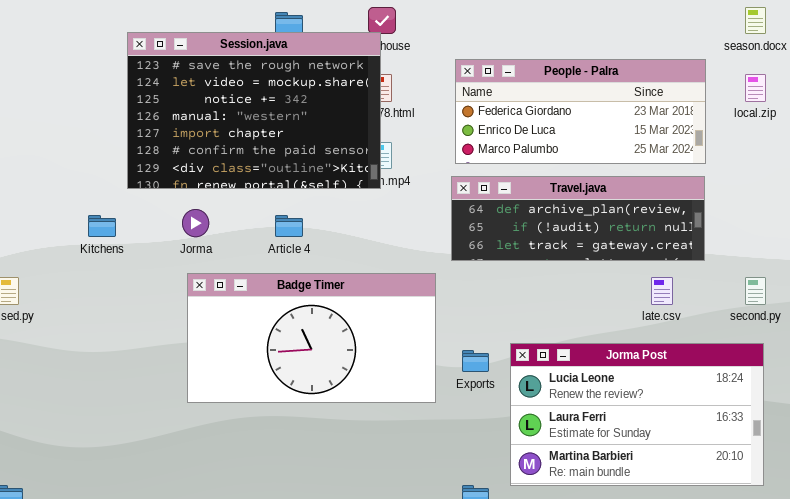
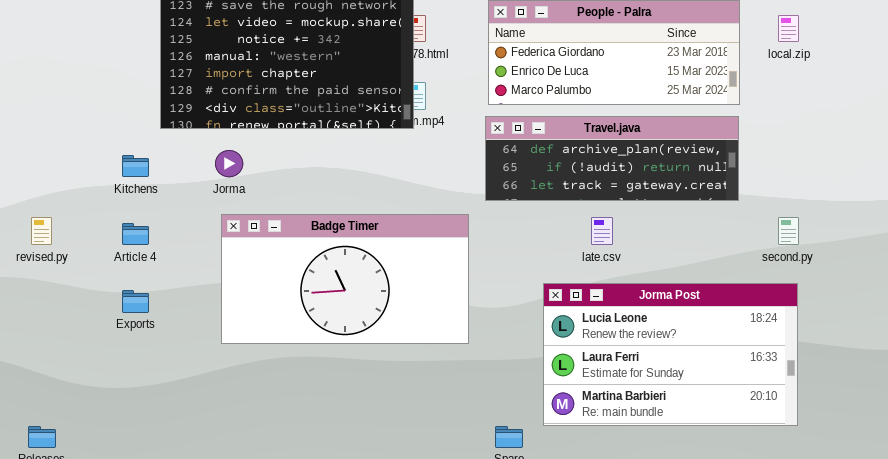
Article 4: [275,215,303,237] -> [122,223,149,245], moved
late.csv: [651,277,673,305] -> [591,217,613,245], moved
Exports: [462,350,489,372] -> [122,290,149,313], moved

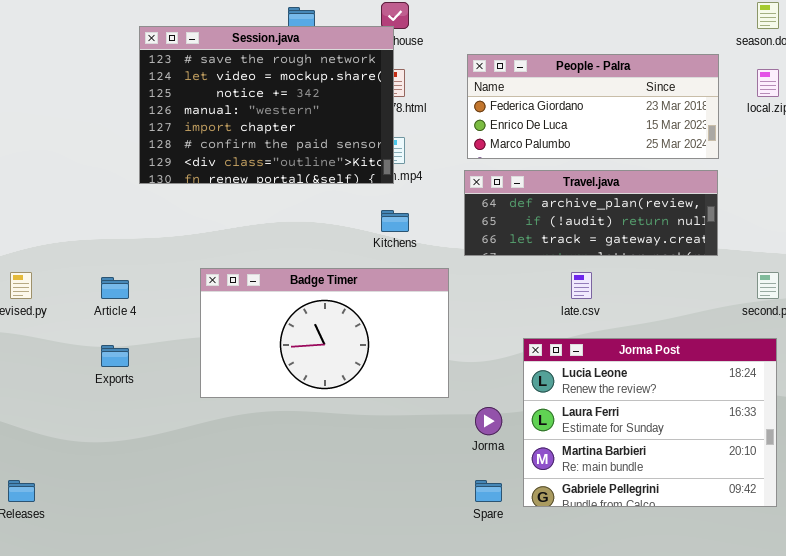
Jorma: [215,150,243,177] -> [475,407,502,435], moved
Kitchens: [122,155,149,177] -> [381,210,409,232], moved
Jorma Post: [543,283,798,426] -> [523,338,777,507], resized

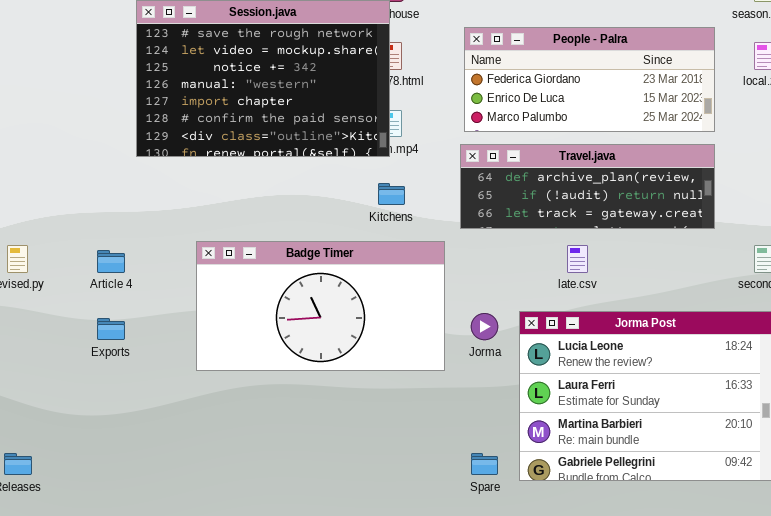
Jorma: [475,407,502,435] -> [471,313,498,340], moved

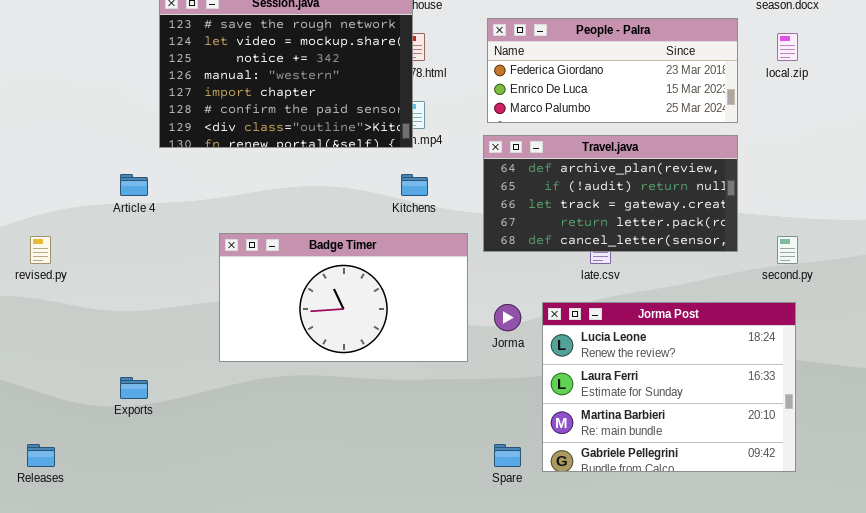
Travel.java: [460,144,715,229] -> [483,135,738,252], resized
Article 4: [97,250,125,273] -> [120,174,148,196], moved
Exports: [97,318,125,340] -> [120,377,148,399], moved

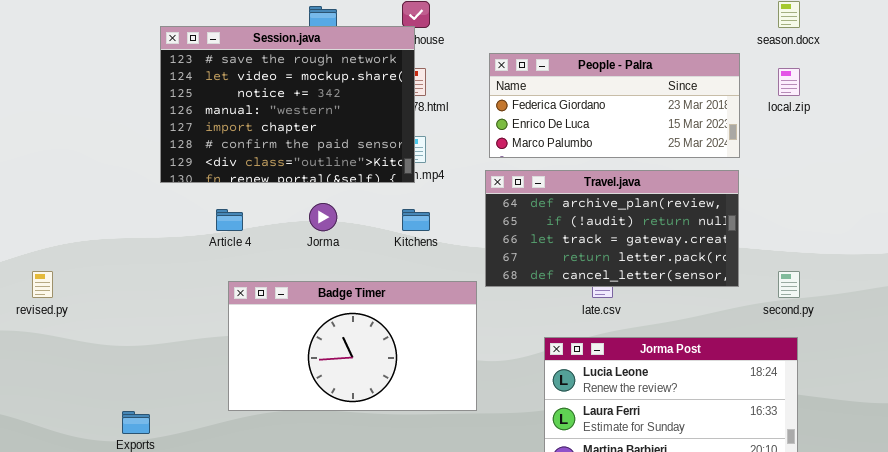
Article 4: [120,174,148,196] -> [216,209,243,231], moved
Badge Timer: [219,233,468,362] -> [228,281,477,411], moved
Jorma: [494,304,521,331] -> [309,203,337,231], moved

